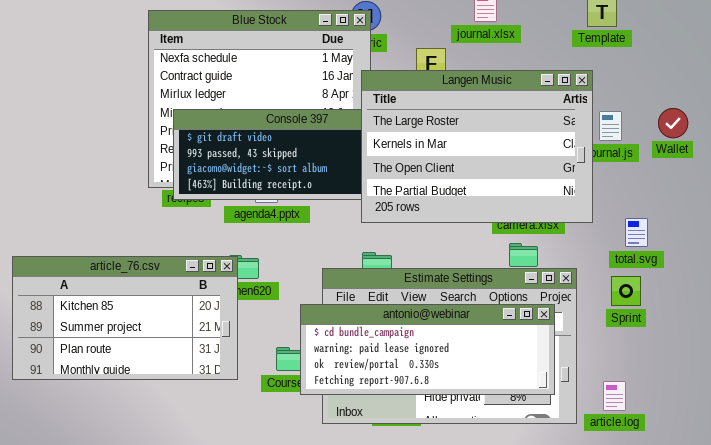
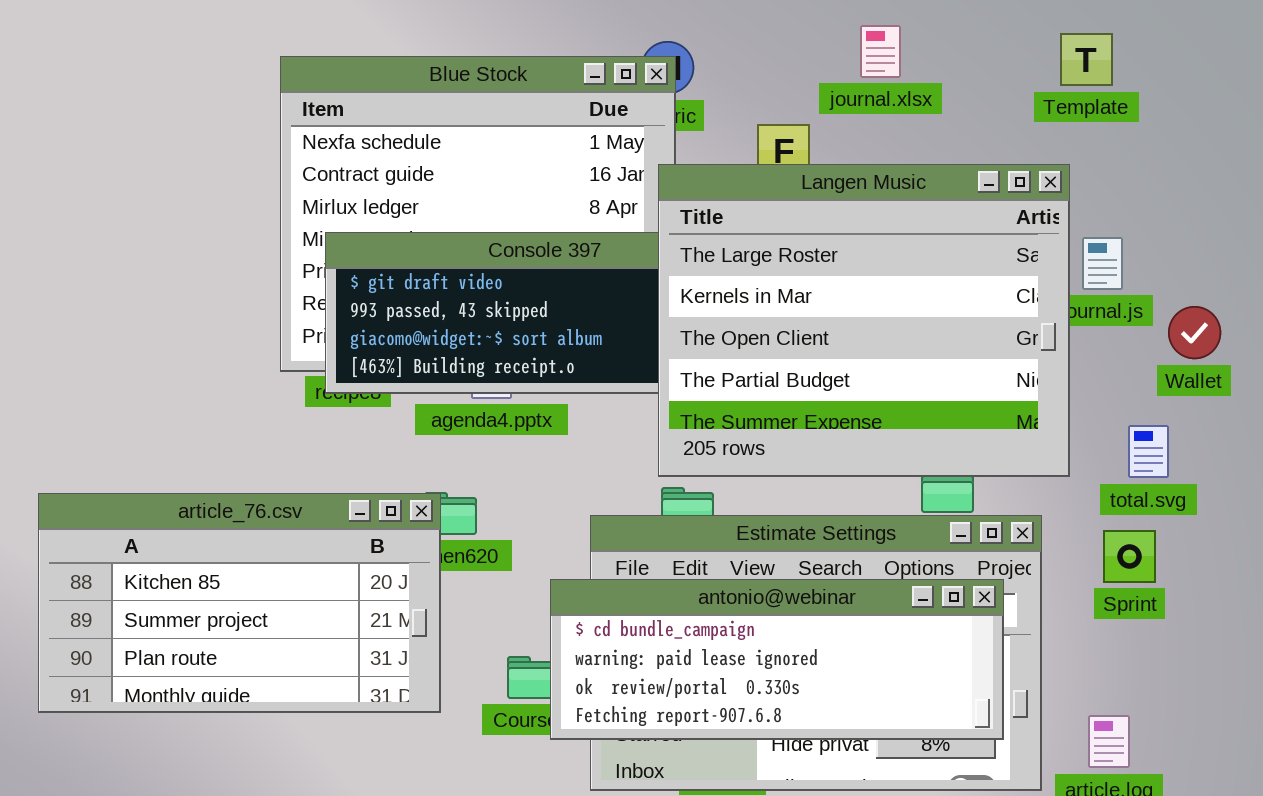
Langen Music: [361,70,593,223] -> [658,164,1070,477], resized
Wallet: [658,108,688,138] -> [1168,306,1221,359], moved

